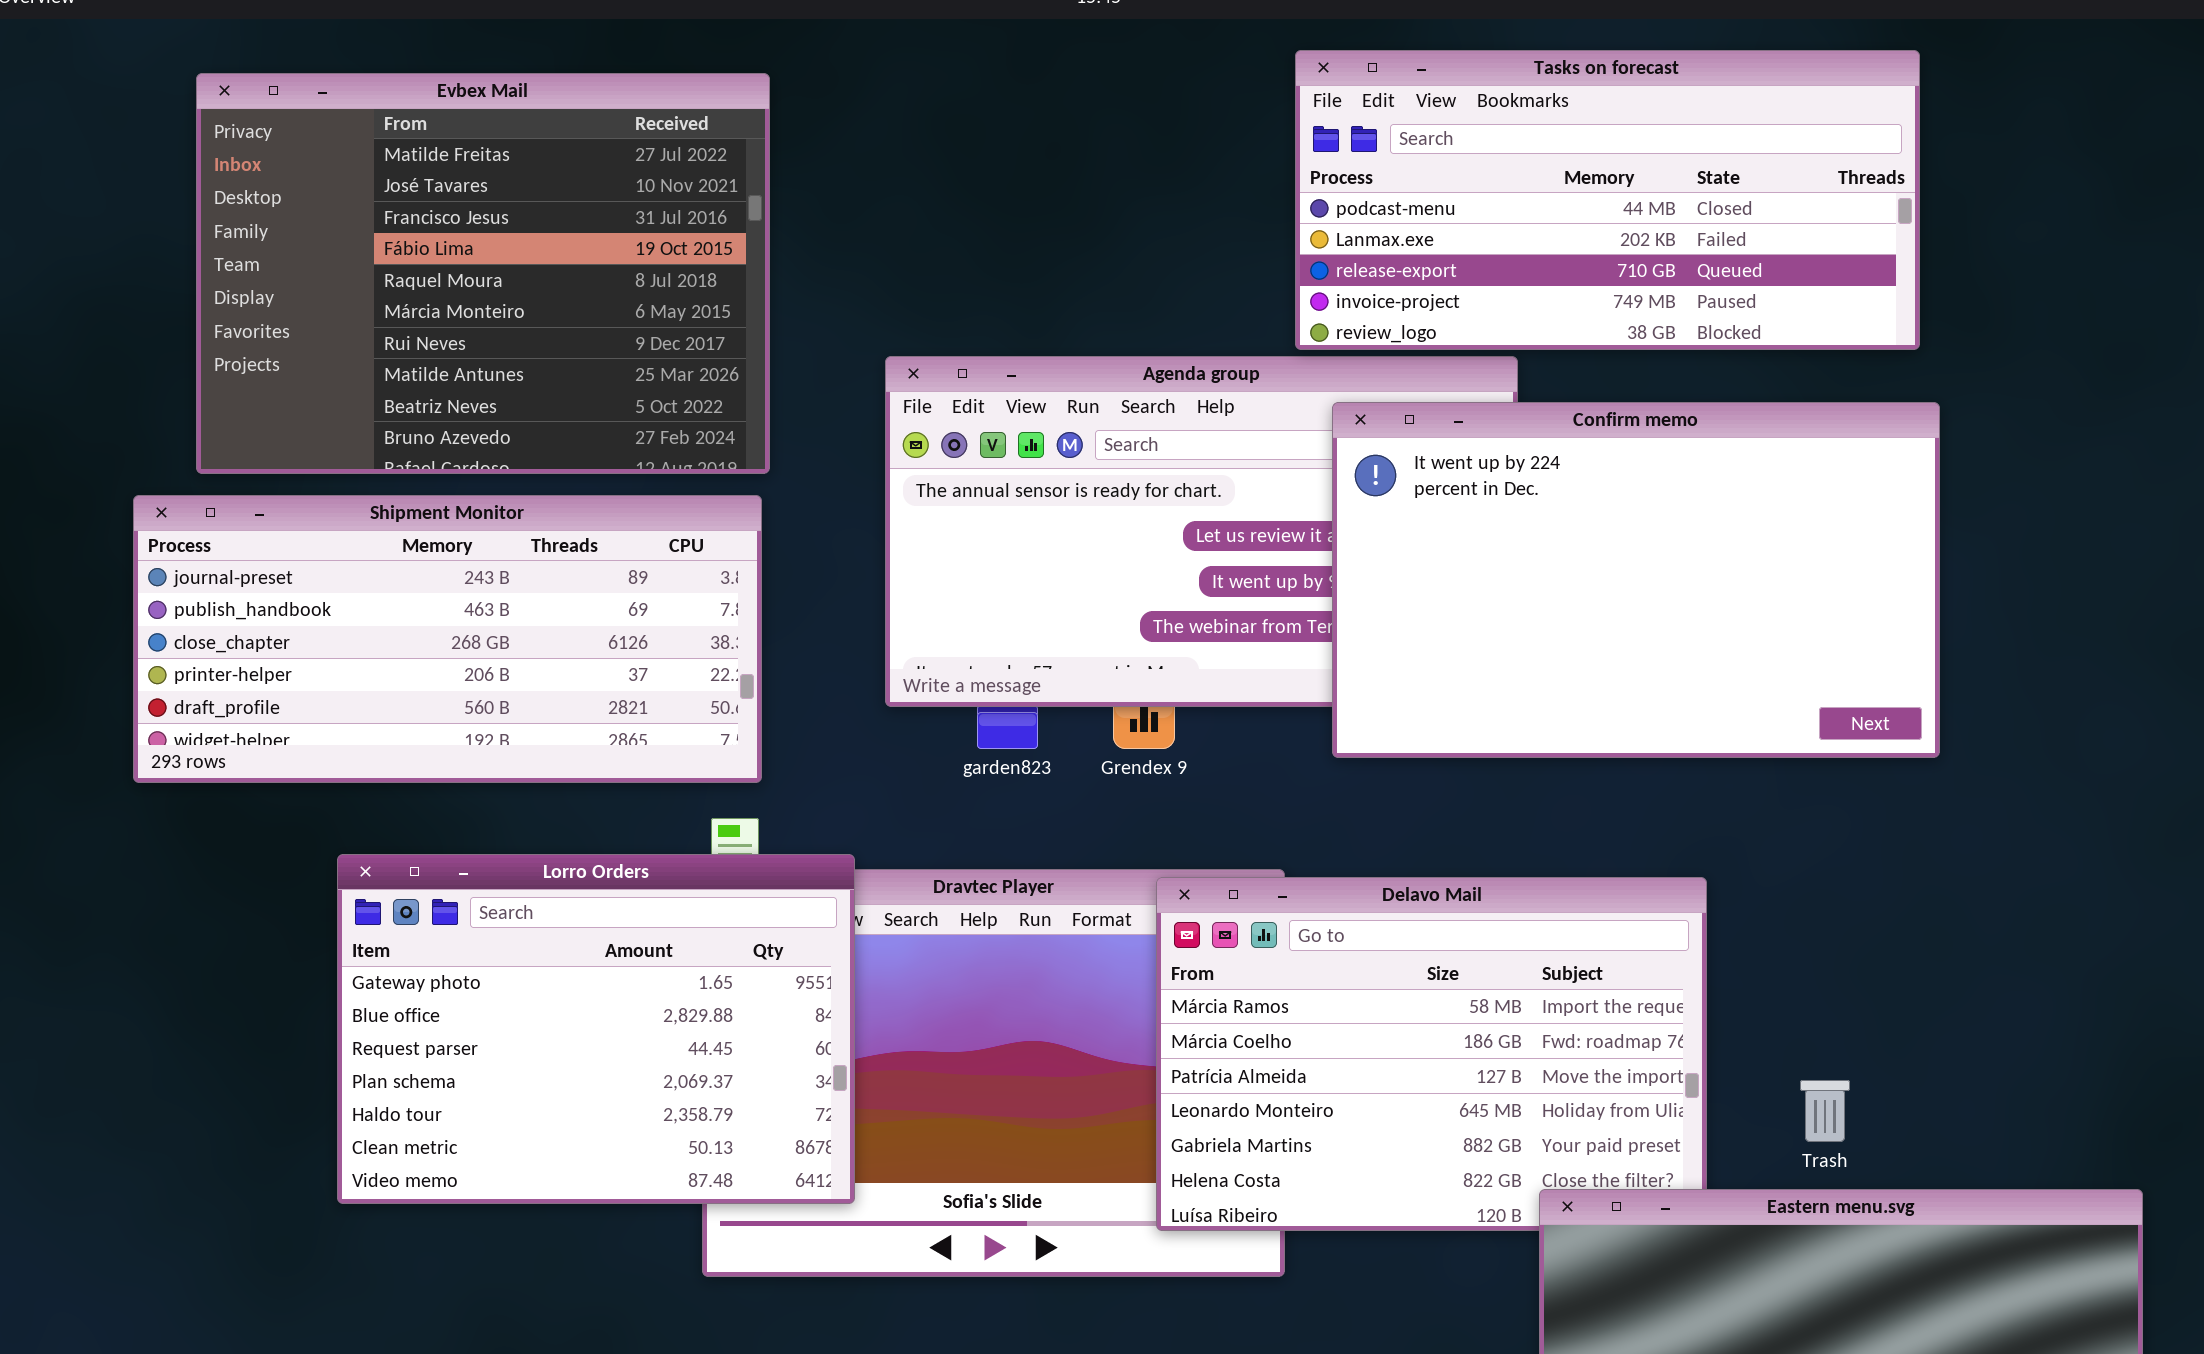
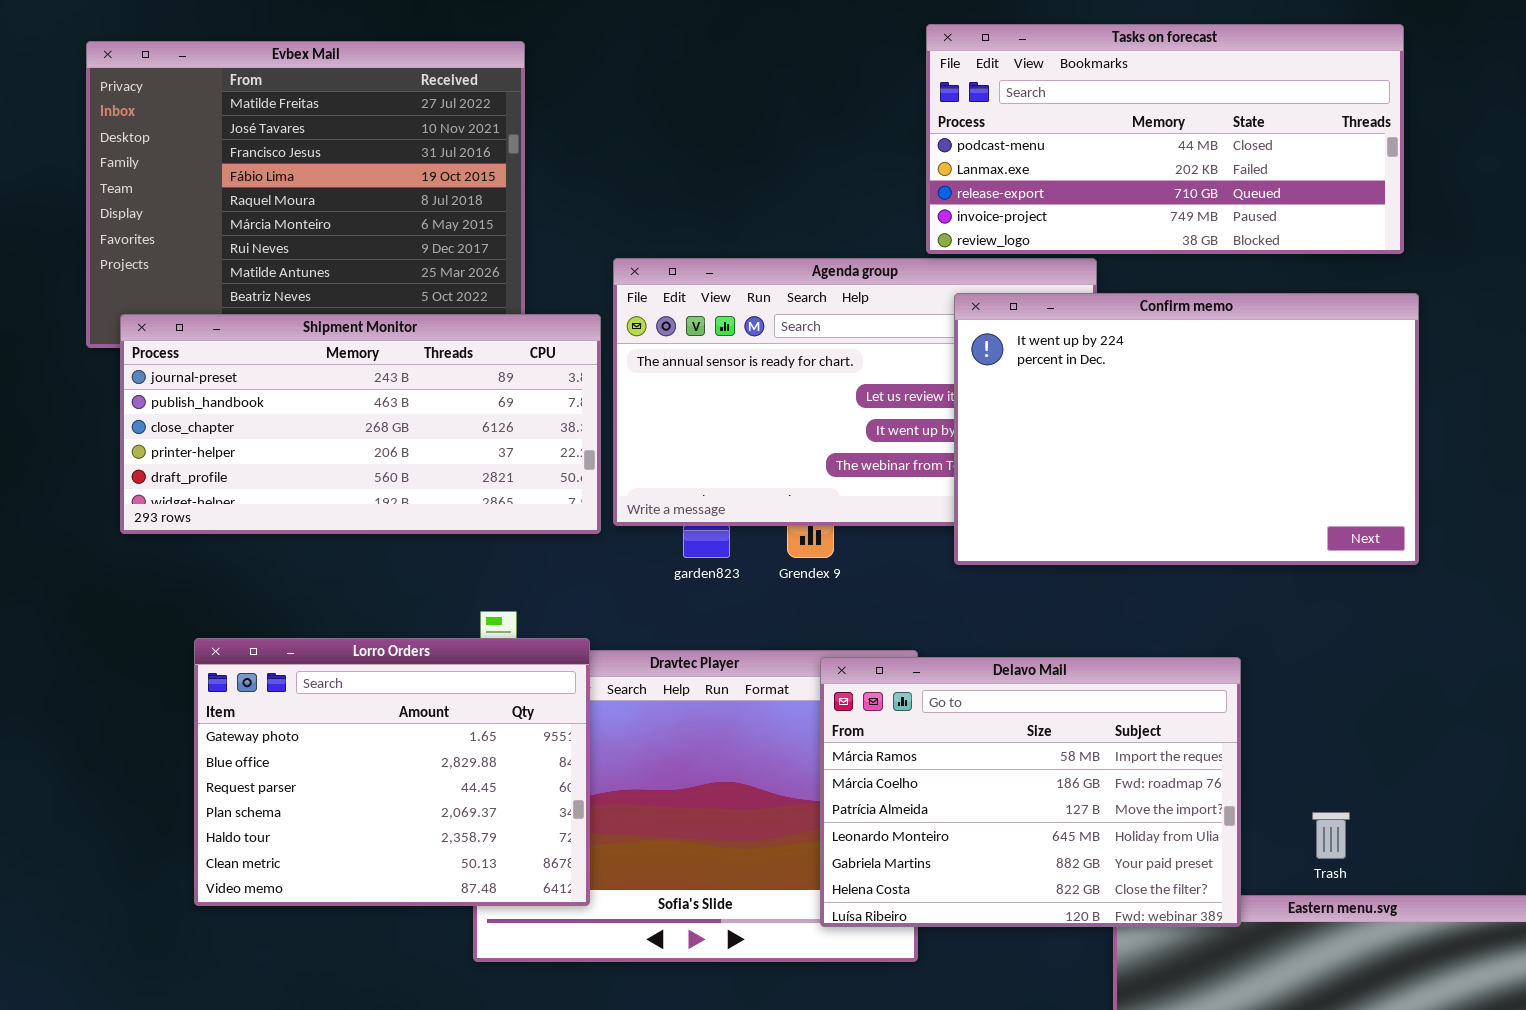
Shipment Monitor: [133,495,762,783] -> [120,314,601,534], moved
Delavo Mail: [1156,877,1707,1231] -> [820,657,1241,927], raised

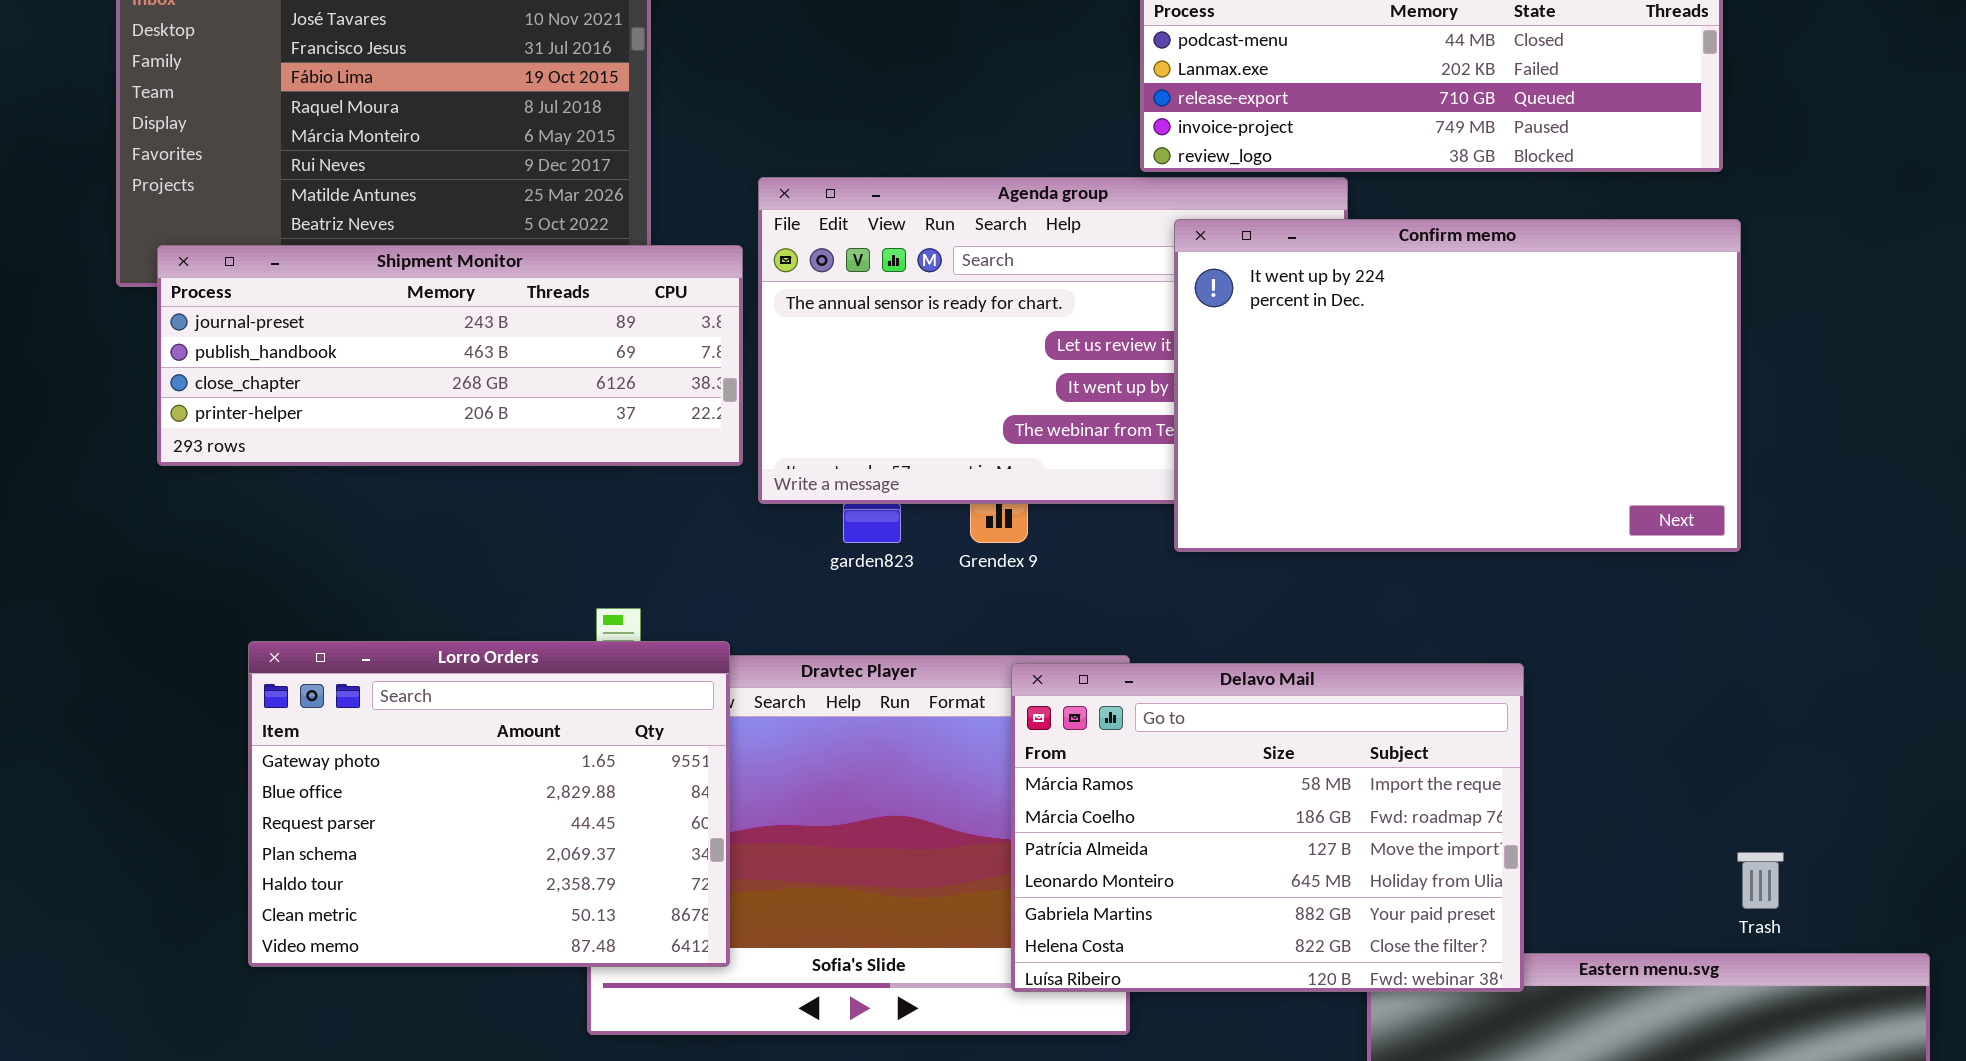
Shipment Monitor: [120,314,601,534] -> [157,245,743,466], resized
Trash: [1312,812,1350,859] -> [1737,852,1784,909], moved

